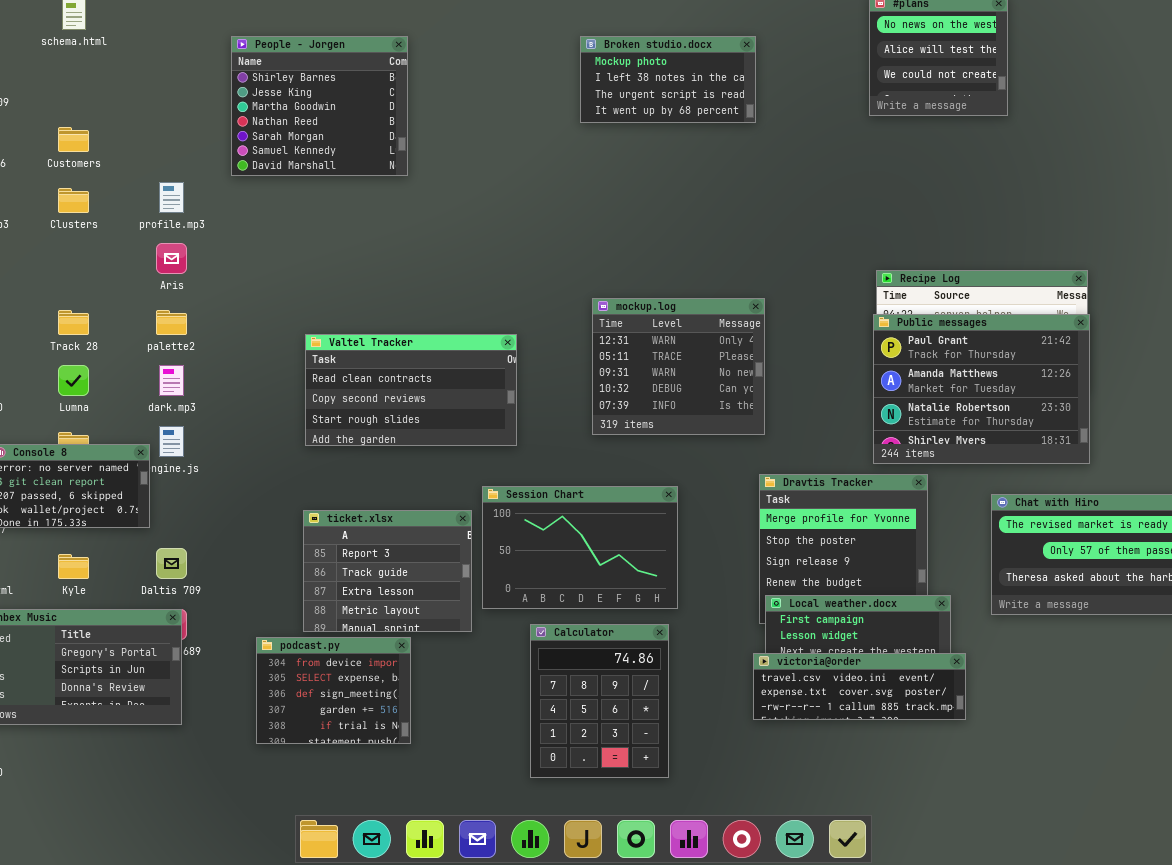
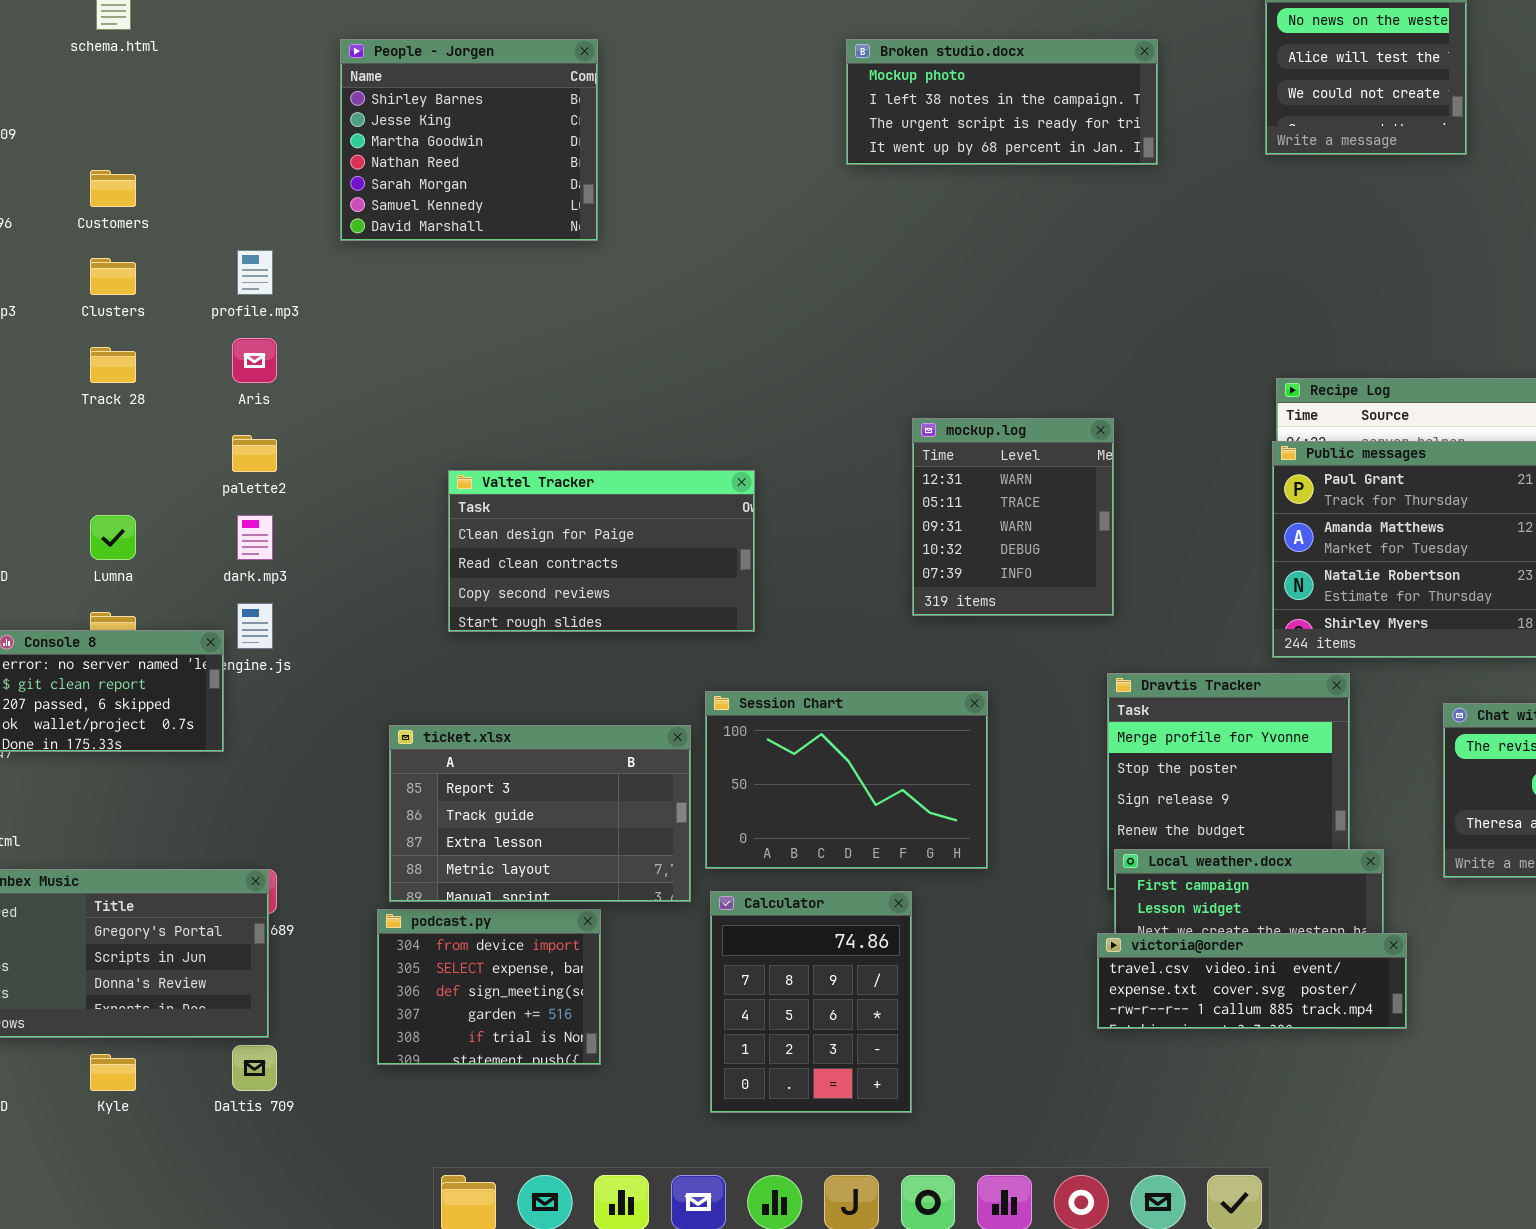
Broken studio.docx: [580,36,756,123] -> [846,39,1158,165], resized
mockup.log: [592,298,765,435] -> [912,418,1114,616], resized
Track 28: [58,310,89,335] -> [90,347,136,383], moved
Valtel Tracker: [305,334,517,446] -> [448,470,755,632], scrolled up 1 row
ticket.xlsx: [303,510,472,632] -> [389,725,691,902], resized
Daltis 709: [156,548,187,579] -> [232,1045,277,1091], moved
Kyle: [58,554,89,579] -> [90,1054,136,1091], moved
Calculator: [530,624,669,778] -> [710,891,912,1113], moved

